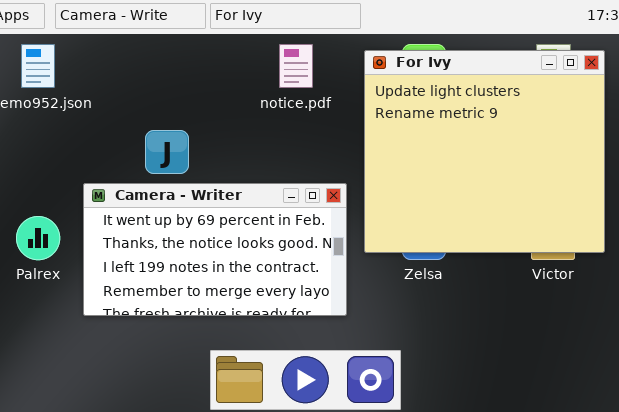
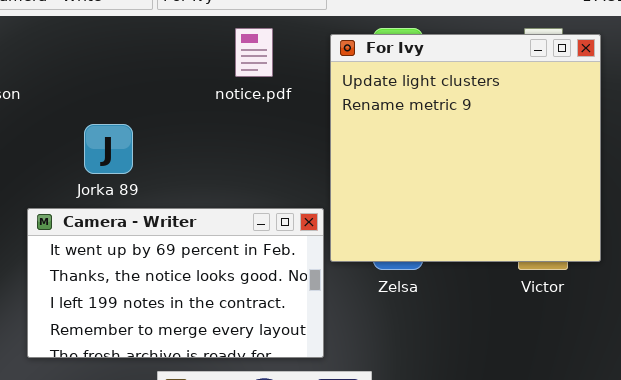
Camera - Writer: [83,183,347,316] -> [27,208,324,358], moved

